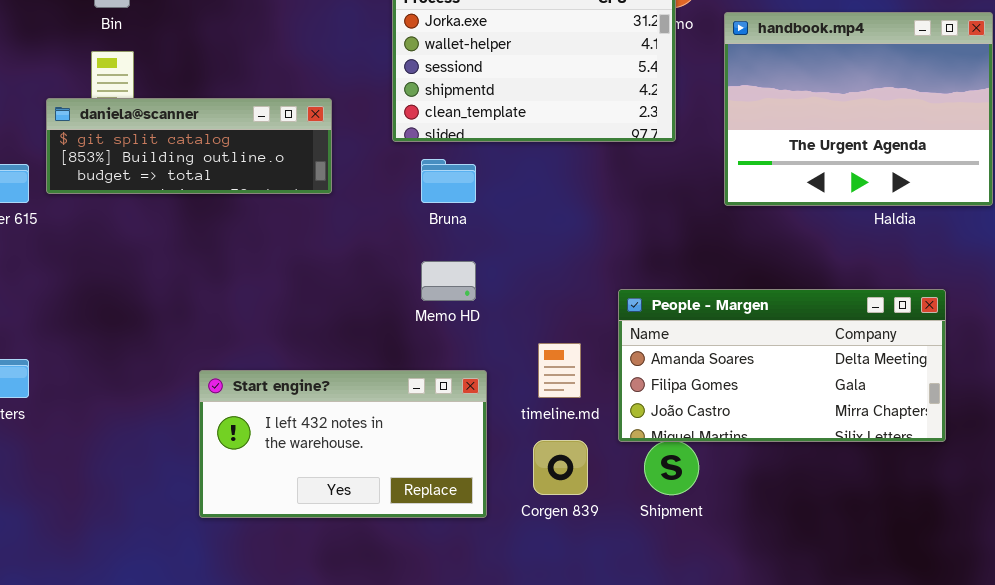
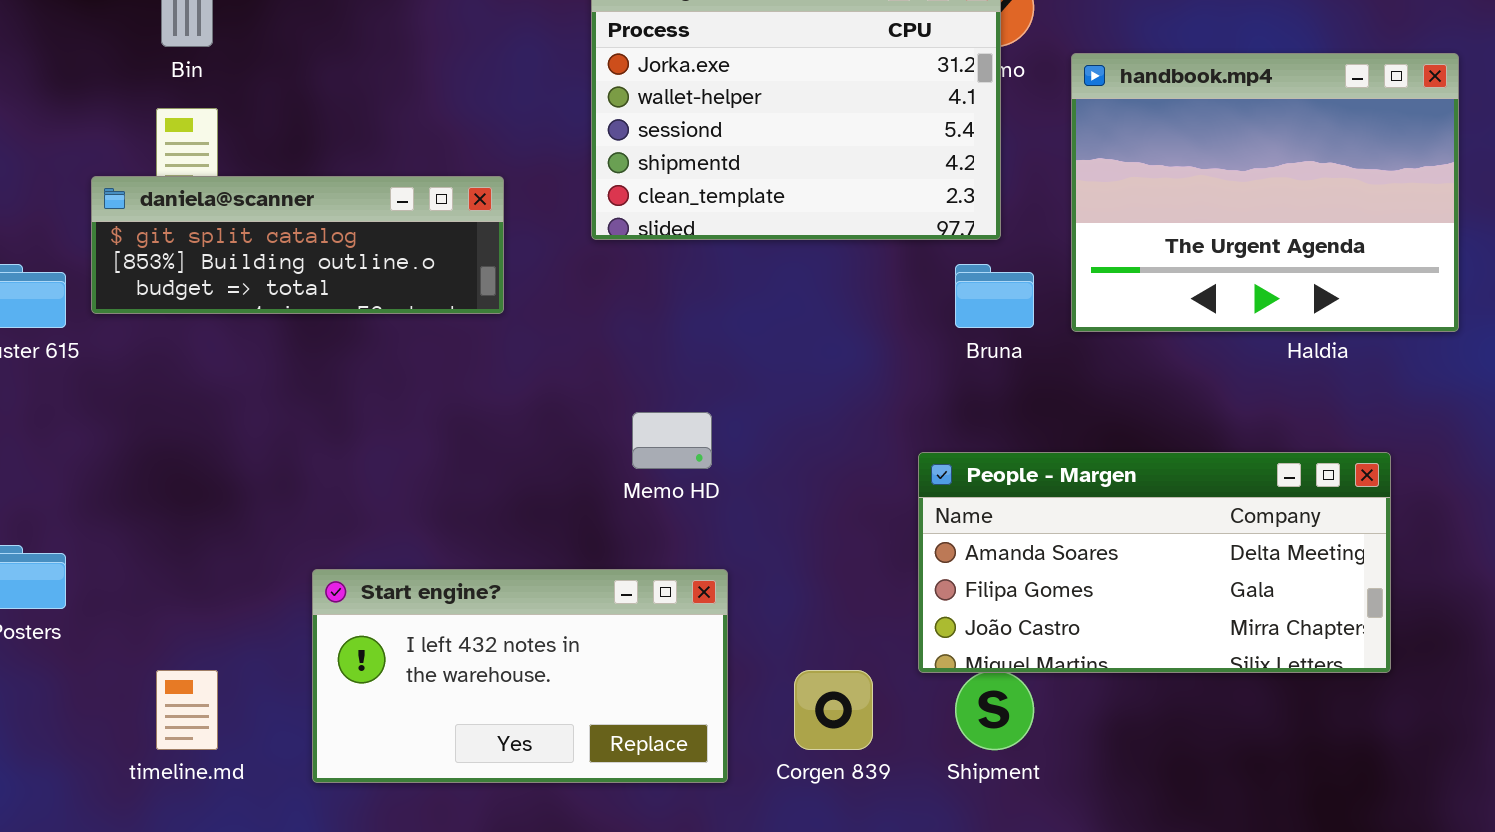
Bruna: [421,159,476,203] -> [955,264,1034,328], moved
timeline.md: [538,343,581,398] -> [156,670,218,750], moved

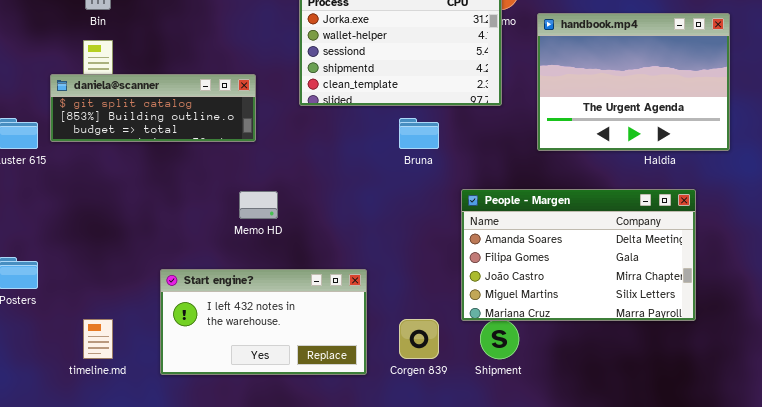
Bruna: [955,264,1034,328] -> [399,118,439,149], moved
Memo HD: [632,412,712,469] -> [239,191,278,219], moved
People - Margen: [918,452,1391,673] -> [461,189,696,321], resized

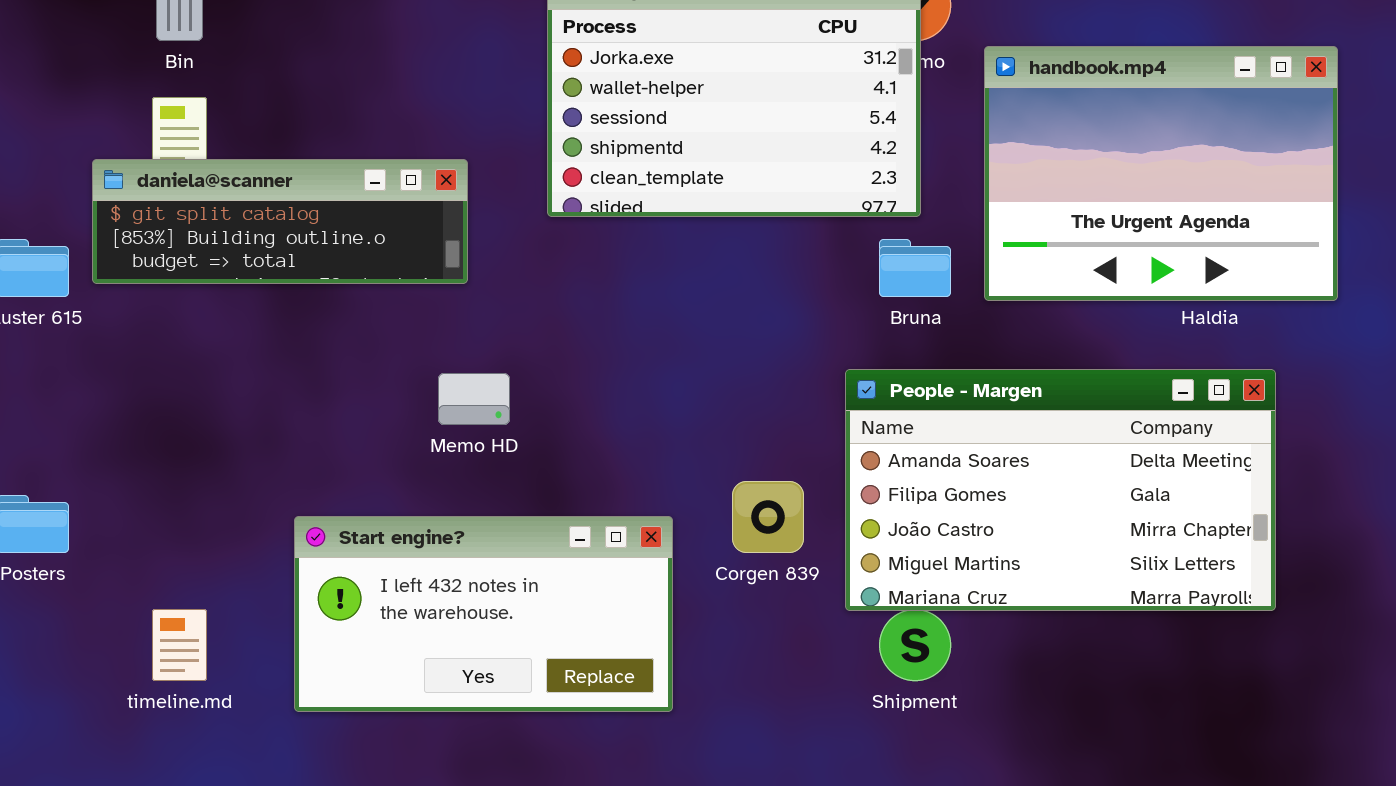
Bruna: [399,118,439,149] -> [879,239,951,297], moved
Corgen 839: [399,319,439,359] -> [732,481,804,553], moved

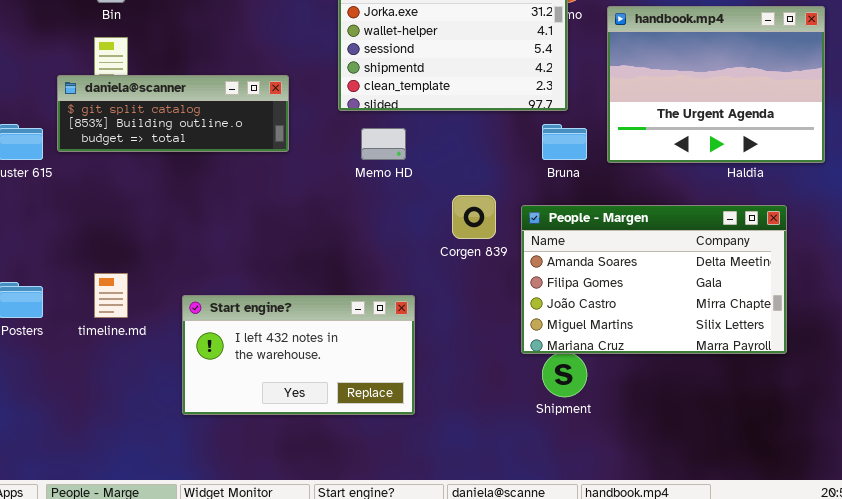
Memo HD: [438,373,510,425] -> [361,128,406,160], moved
Corgen 839: [732,481,804,553] -> [452,195,496,239], moved
timeline.md: [152,609,207,681] -> [94,273,128,318], moved

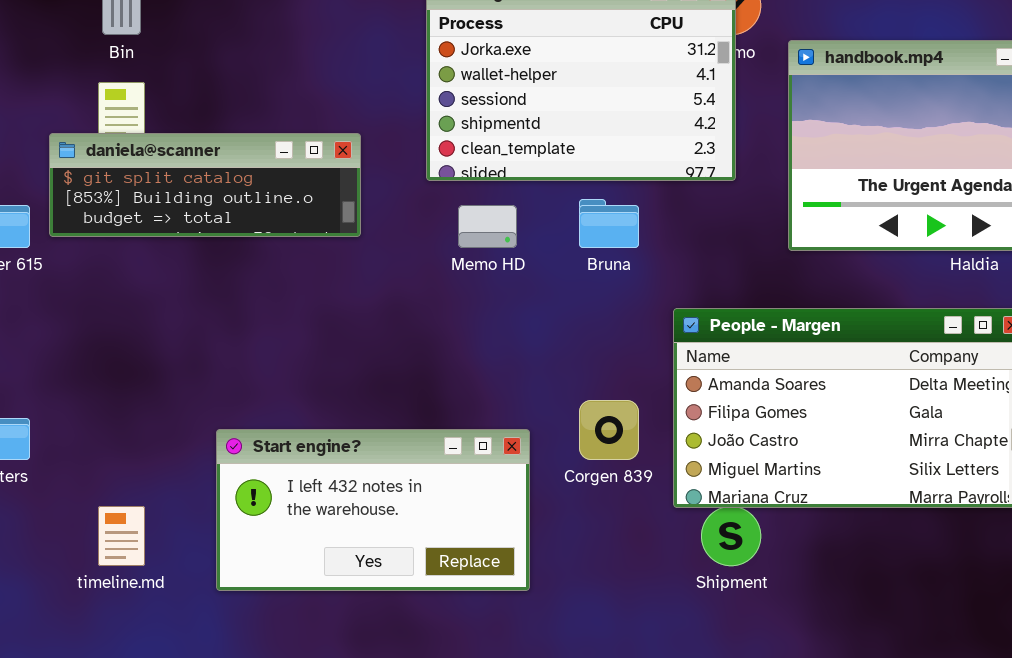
Bruna: [542,124,587,160] -> [579,199,639,248], moved
Corgen 839: [452,195,496,239] -> [579,400,639,460], moved
timeline.md: [94,273,128,318] -> [98,506,145,566], moved

